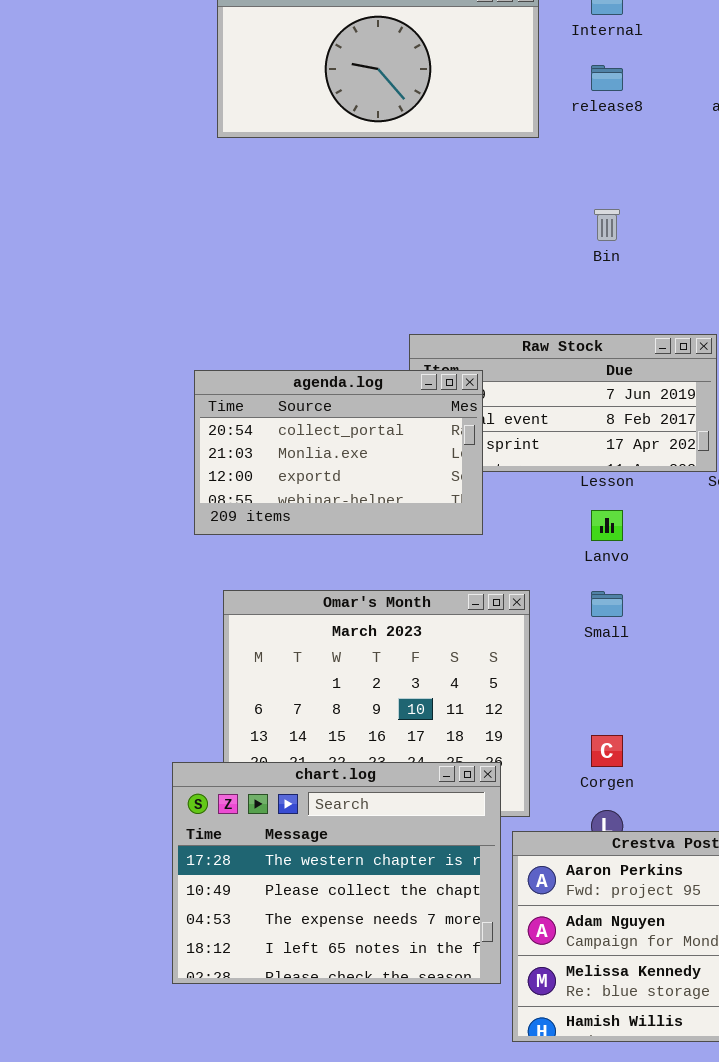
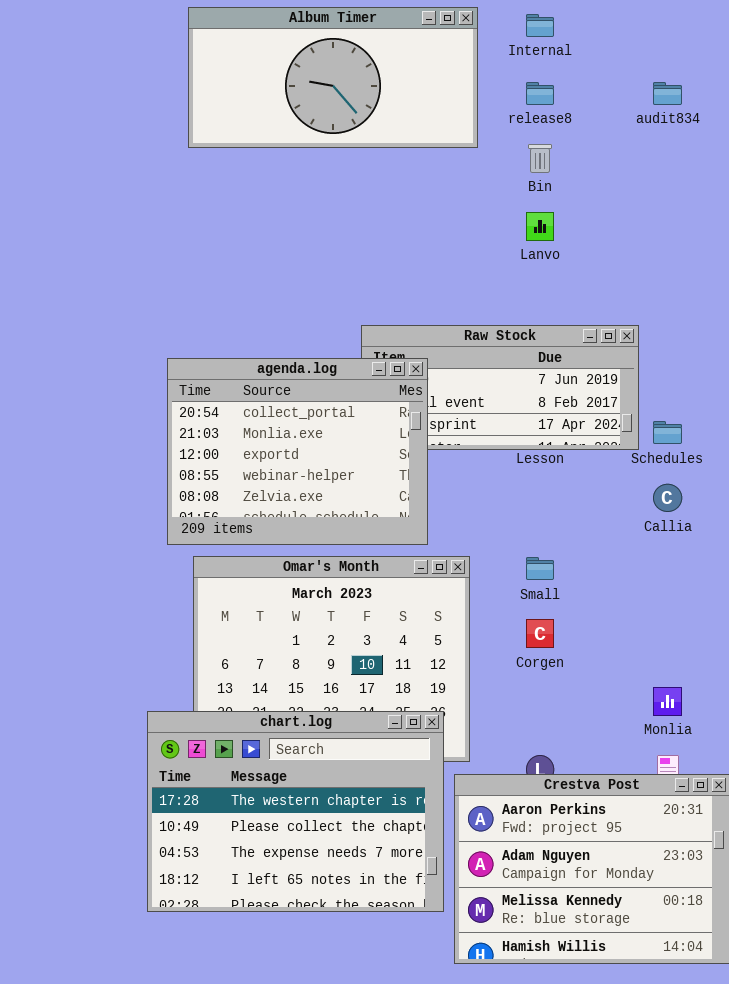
Bin: [594,209,620,241] -> [528,144,552,173], moved
agenda.log: [194,370,483,535] -> [167,358,428,545], resized
Lanvo: [591,510,623,541] -> [526,212,554,241], moved
Corgen: [591,735,623,767] -> [526,619,554,648], moved

